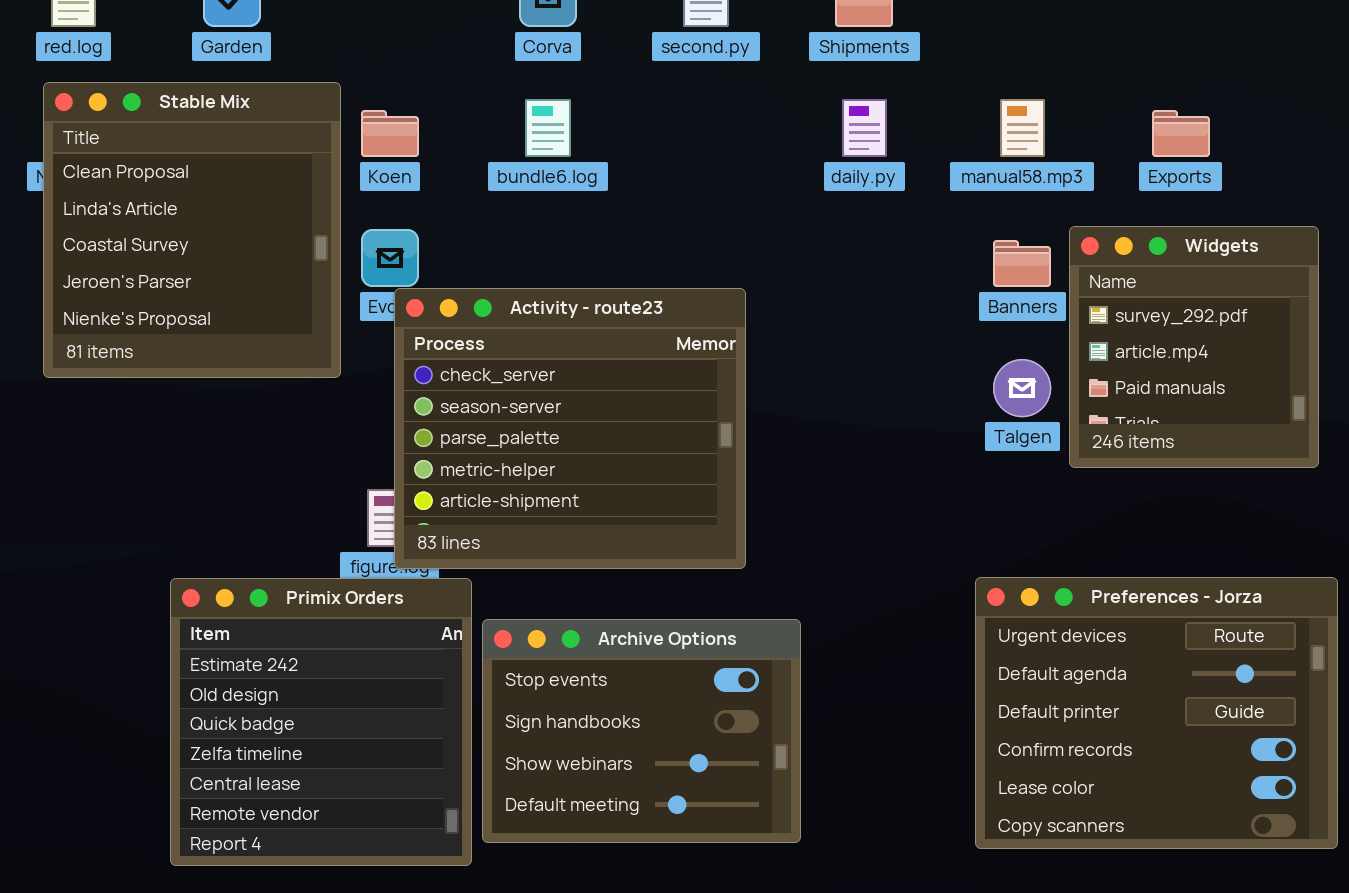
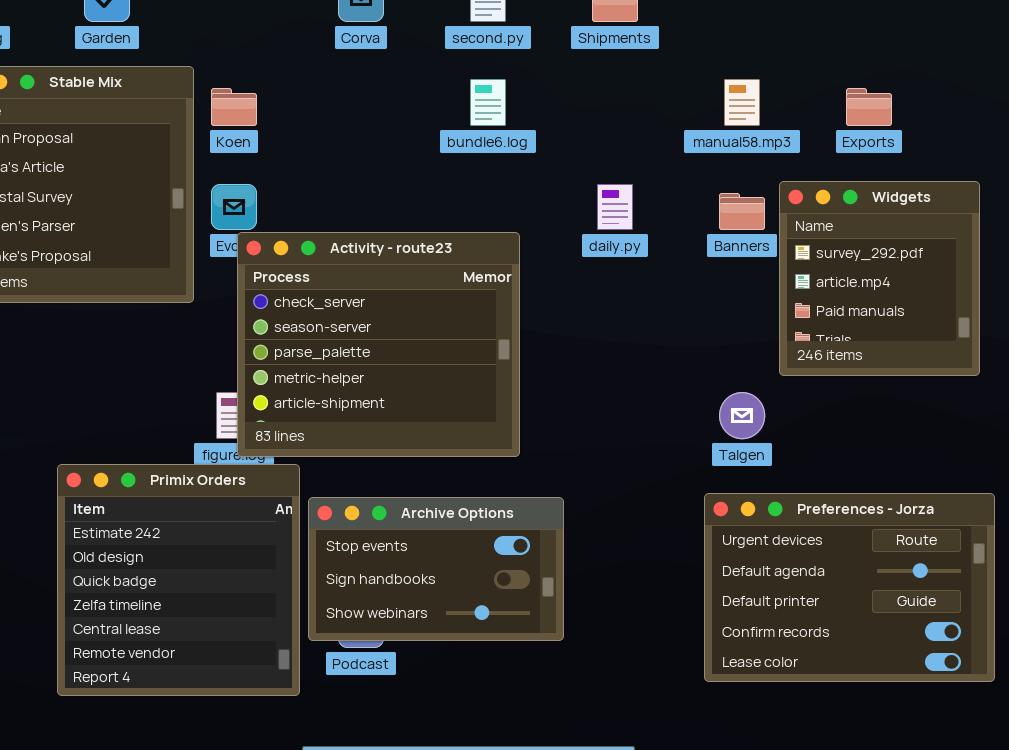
bundle6.log: [525,99,571,157] -> [470,79,506,126], moved
daily.py: [842,99,887,157] -> [597,184,633,230], moved
Talgen: [993,359,1051,417] -> [719,392,765,439], moved
Preferences - Jorza: [975,577,1338,849] -> [704,493,995,682], resized
Archive Options: [482,619,801,843] -> [308,497,564,641], resized

